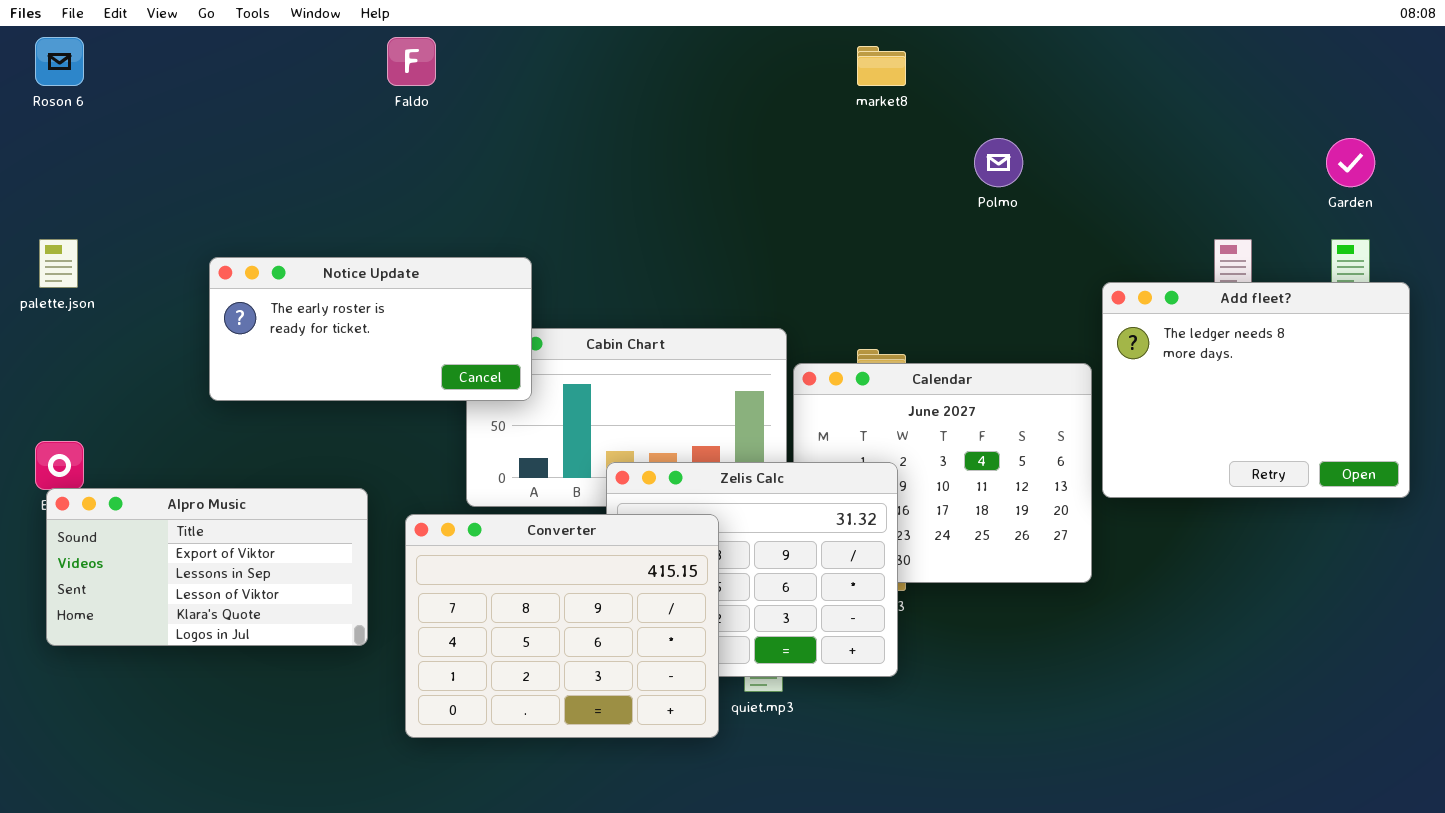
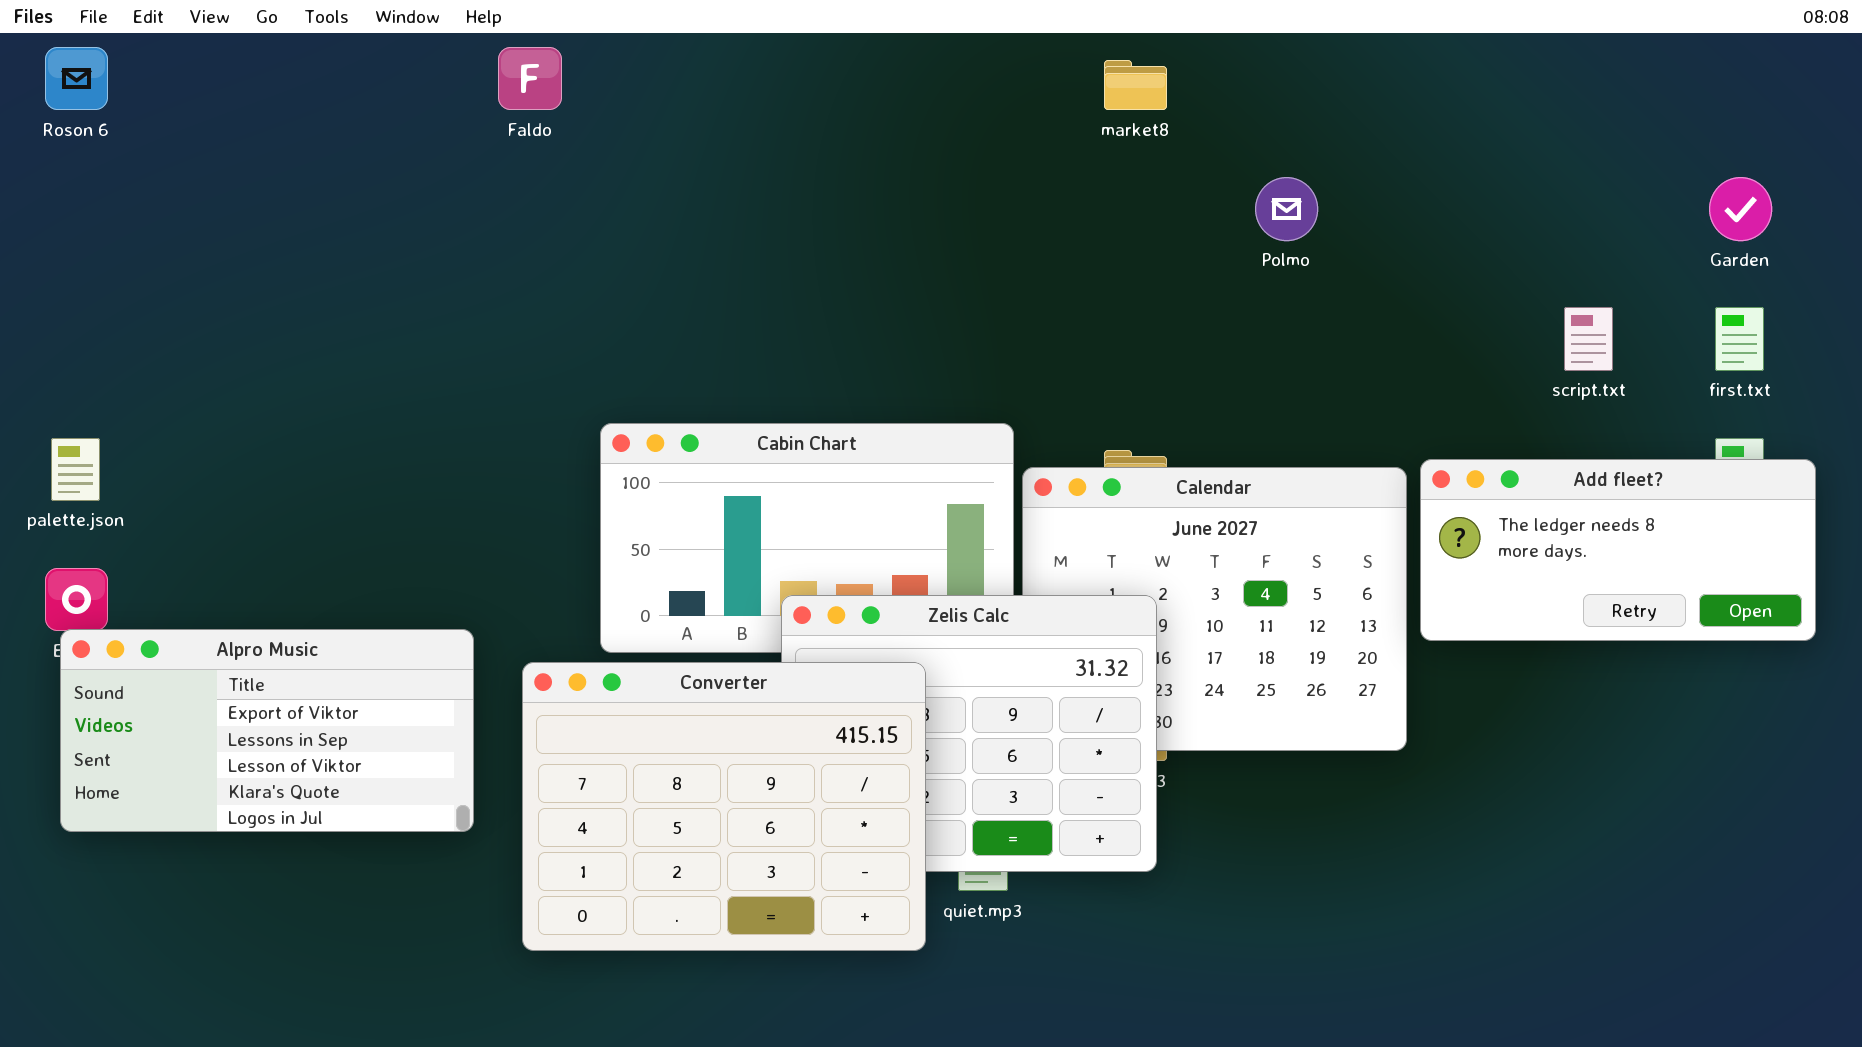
palette.json: [39,239,78,288] -> [51,438,100,501], moved
Notice Update: [209,257,532,401] -> none, closed
Add fleet?: [1102,282,1410,498] -> [1420,459,1816,641], resized

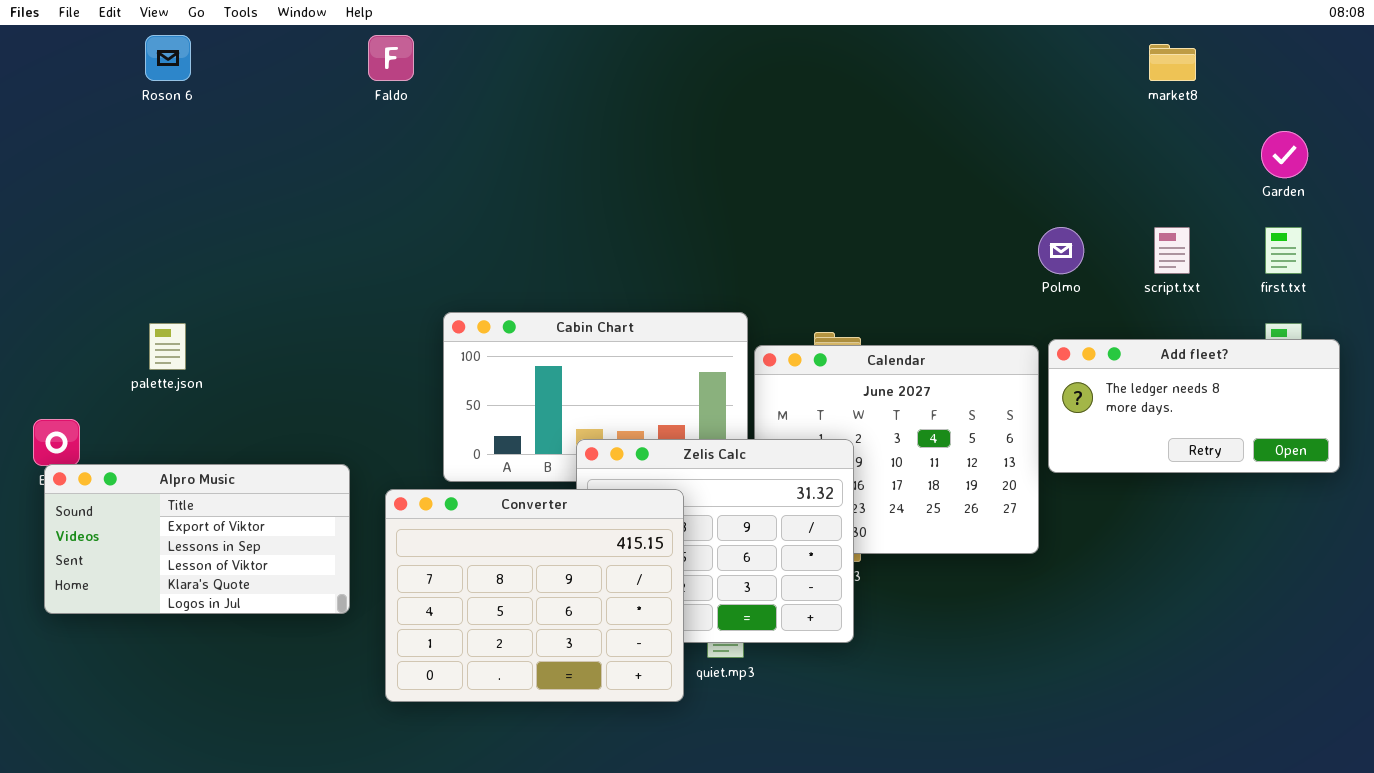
Roson 6: [45,47,108,110] -> [145,35,191,81], moved
market8: [1104,60,1167,110] -> [1149,44,1196,81], moved
Polmo: [1255,177,1318,241] -> [1038,227,1084,274], moved
palette.json: [51,438,100,501] -> [149,323,186,370], moved

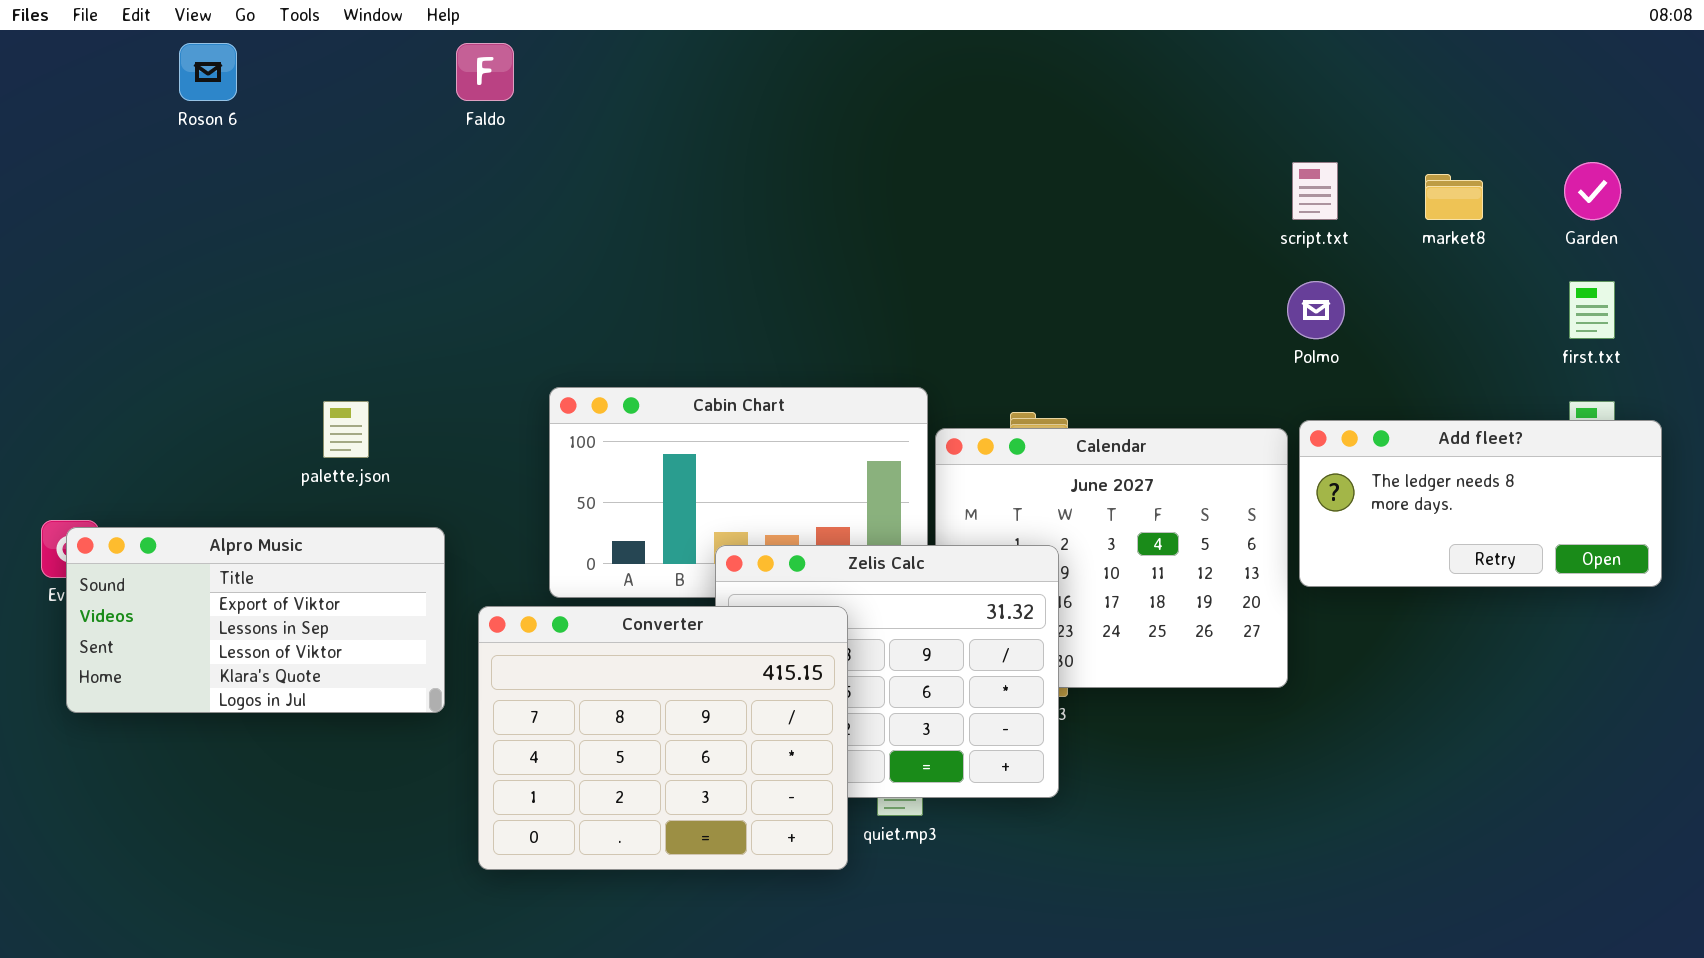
market8: [1149,44,1196,81] -> [1425,174,1483,220], moved
script.txt: [1154,227,1190,274] -> [1292,162,1338,220], moved
palette.json: [149,323,186,370] -> [323,401,369,458], moved
Alpro Music: [44,464,350,614] -> [66,527,445,713], moved

